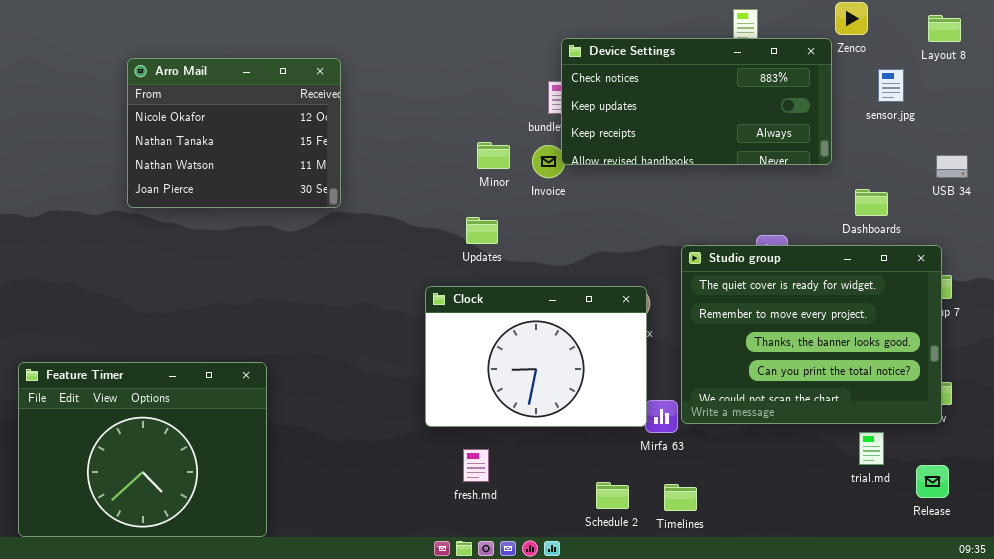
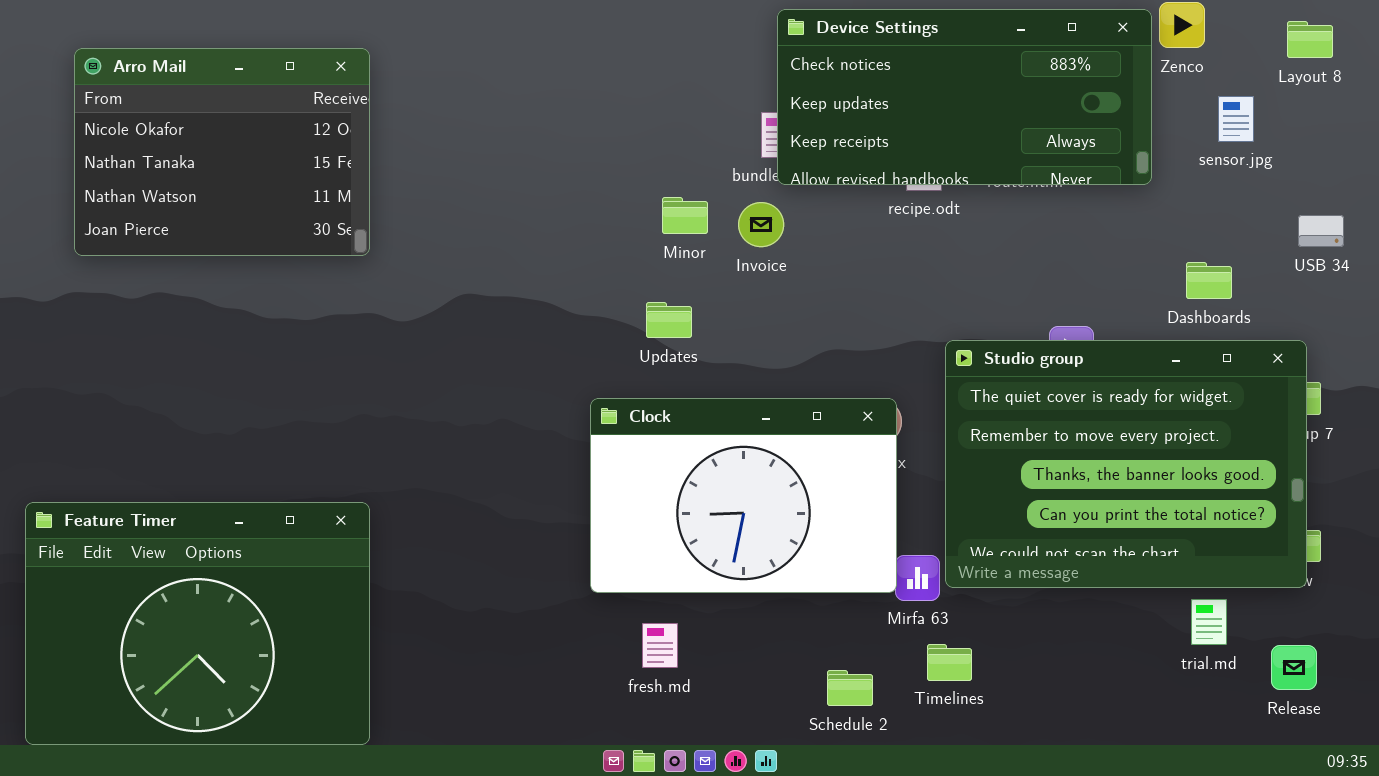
Device Settings: [561,38,832,165] -> [777,9,1152,185], moved
Arro Mail: [127,58,341,208] -> [74,48,370,256], moved
Timelines: [664,484,697,511] -> [927,644,972,681], moved

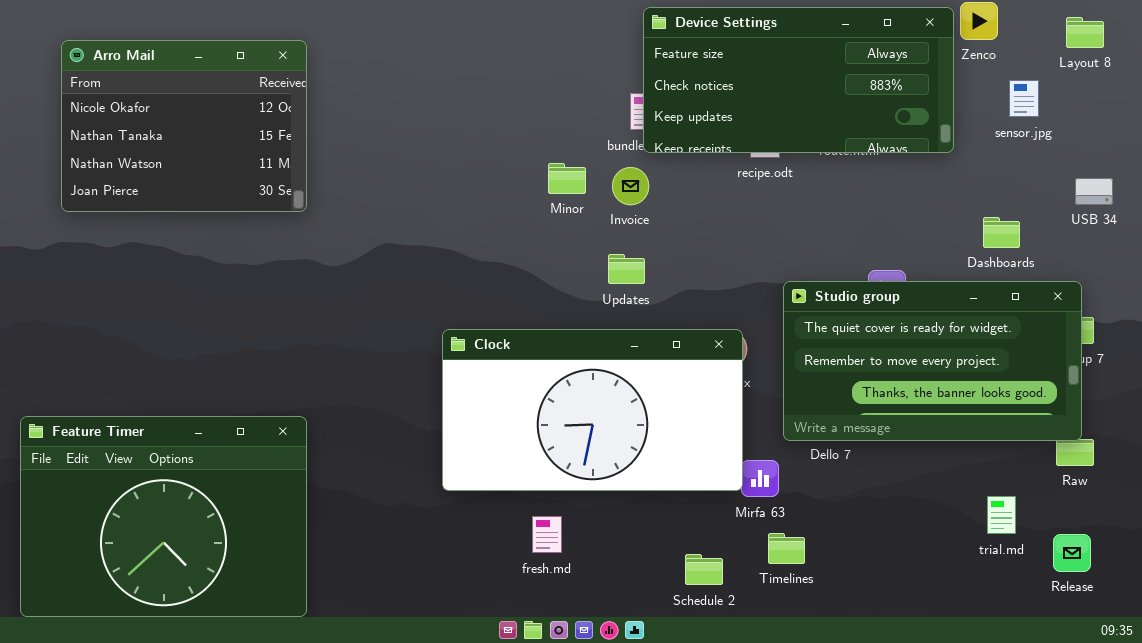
Device Settings: [777,9,1152,185] -> [643,7,954,153], scrolled up 1 row
Updates: [646,302,692,338] -> [608,254,645,284], moved
Studio group: [945,340,1307,588] -> [783,281,1082,441], resized
Clock: [590,398,897,593] -> [442,329,743,491], resized

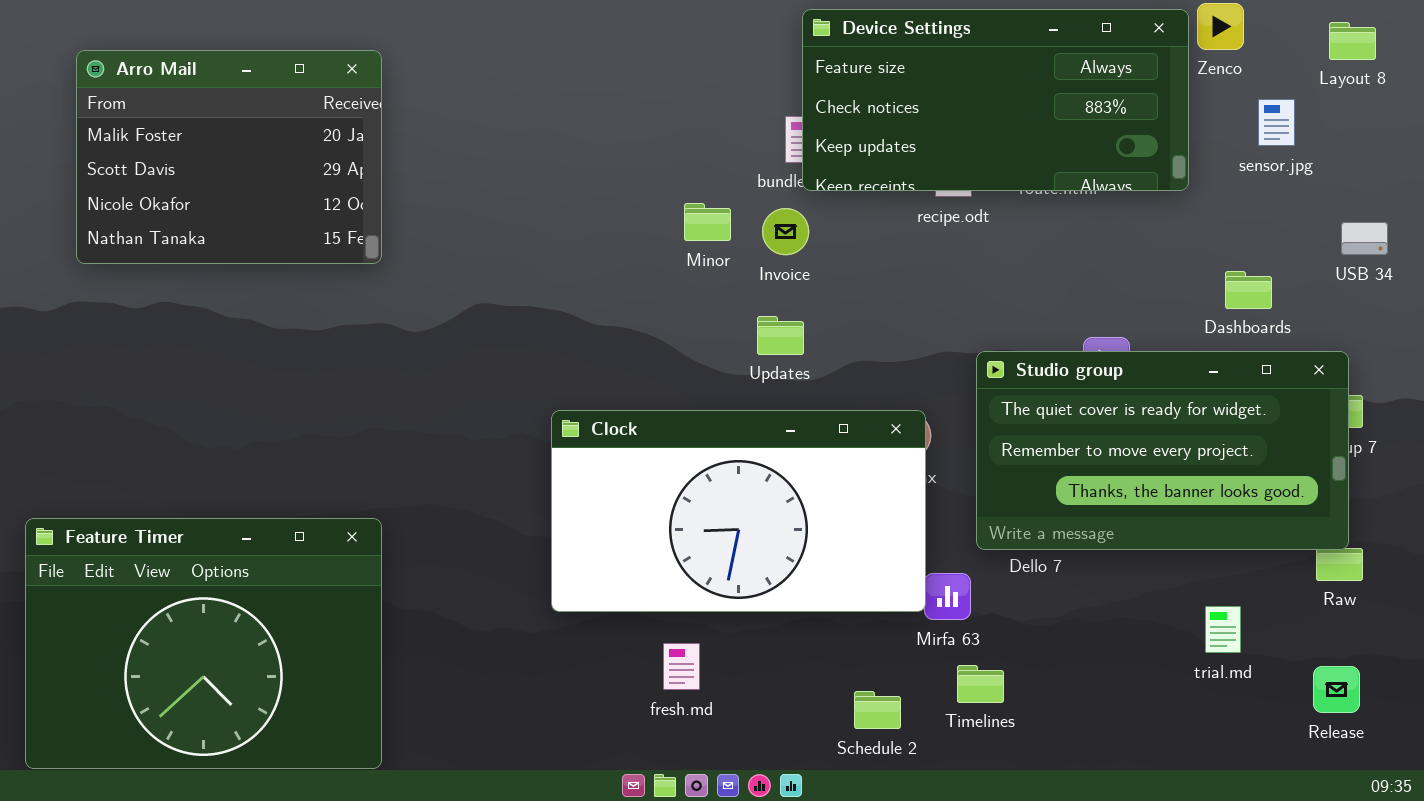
Arro Mail: [61,40,307,212] -> [76,50,382,264], scrolled up 2 rows
trial.md: [987,496,1016,534] -> [1205,606,1241,653], moved

